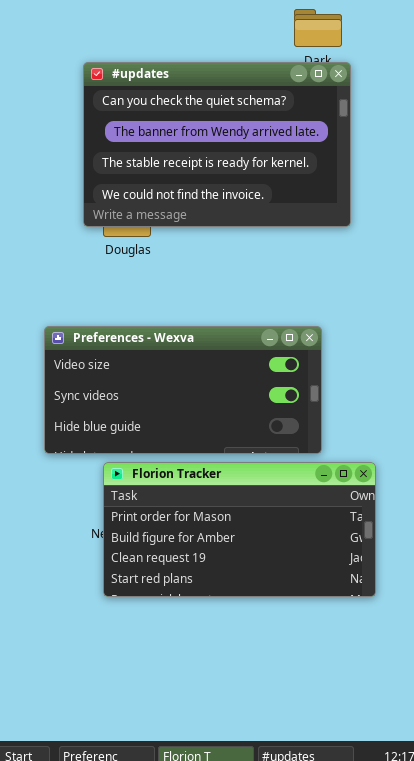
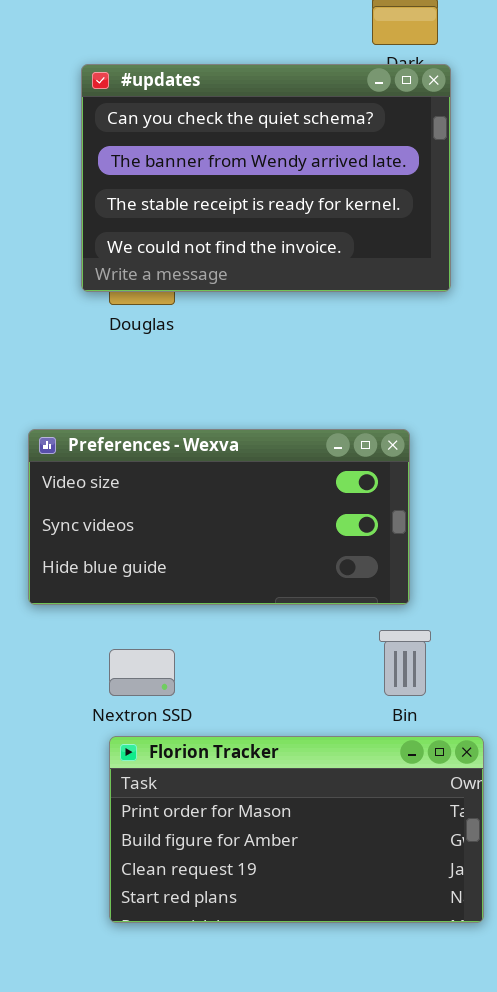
Florion Tracker: [103,462,376,597] -> [109,736,484,923], moved

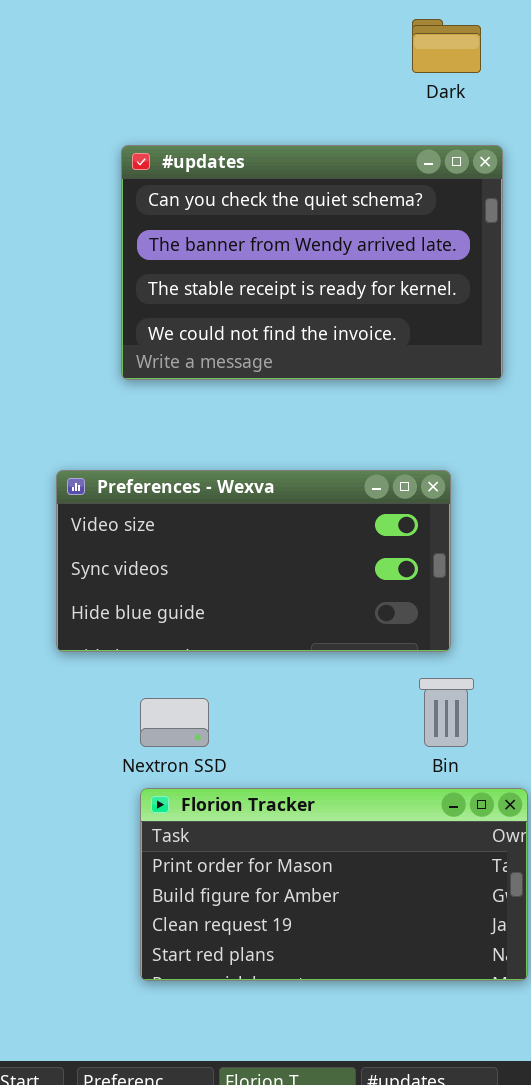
#updates: [81,64,451,292] -> [121,145,503,380], moved

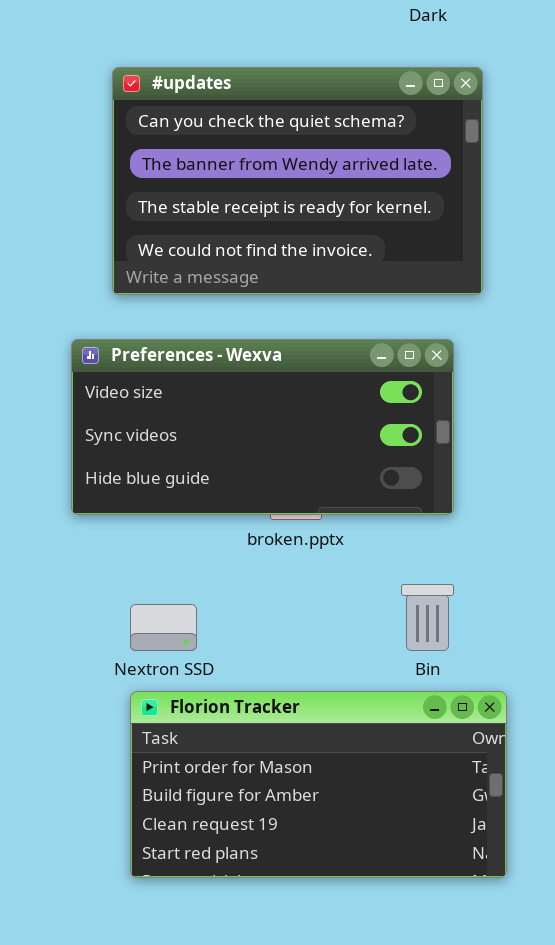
Preferences - Wexva: [56,470,451,652] -> [71,339,454,515], moved

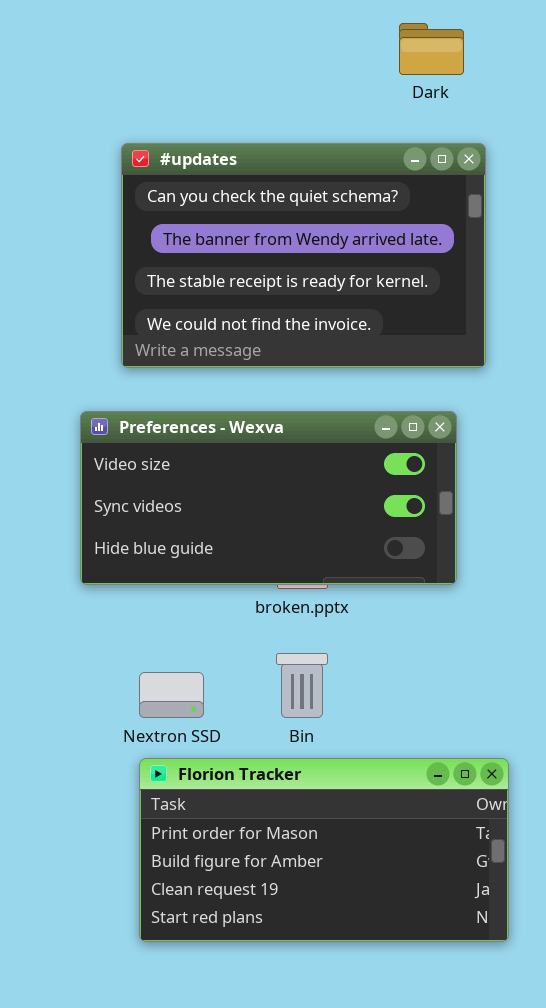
Bin: [401,584,454,651] -> [276,653,328,718], moved

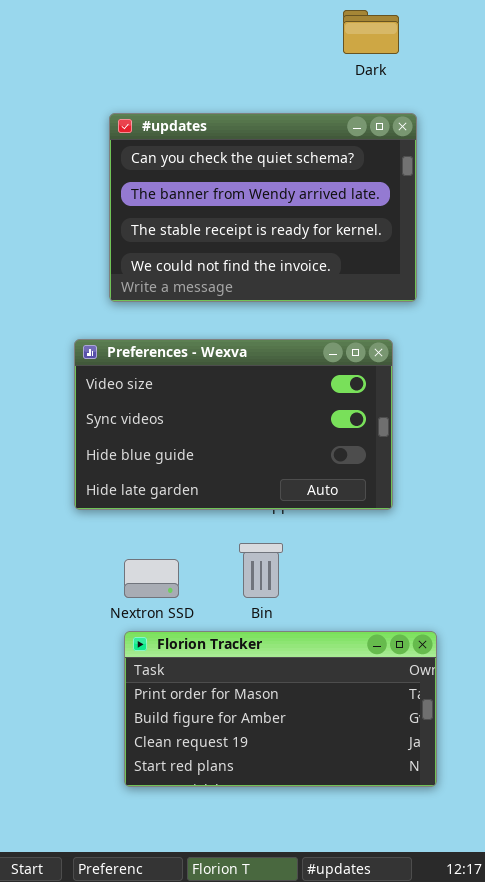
Preferences - Wexva: [80,411,457,585] -> [74,339,393,510], resized

